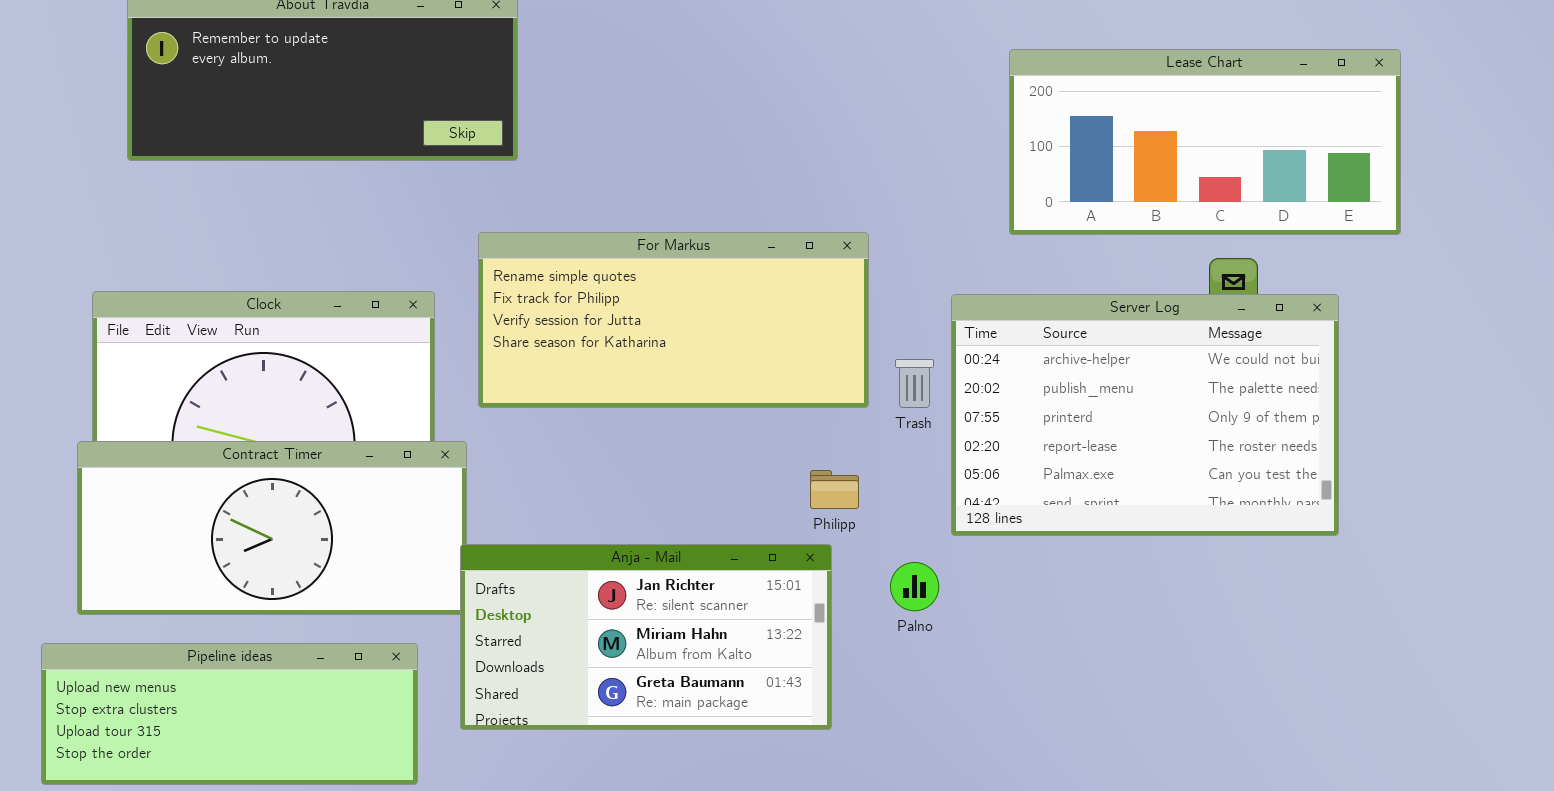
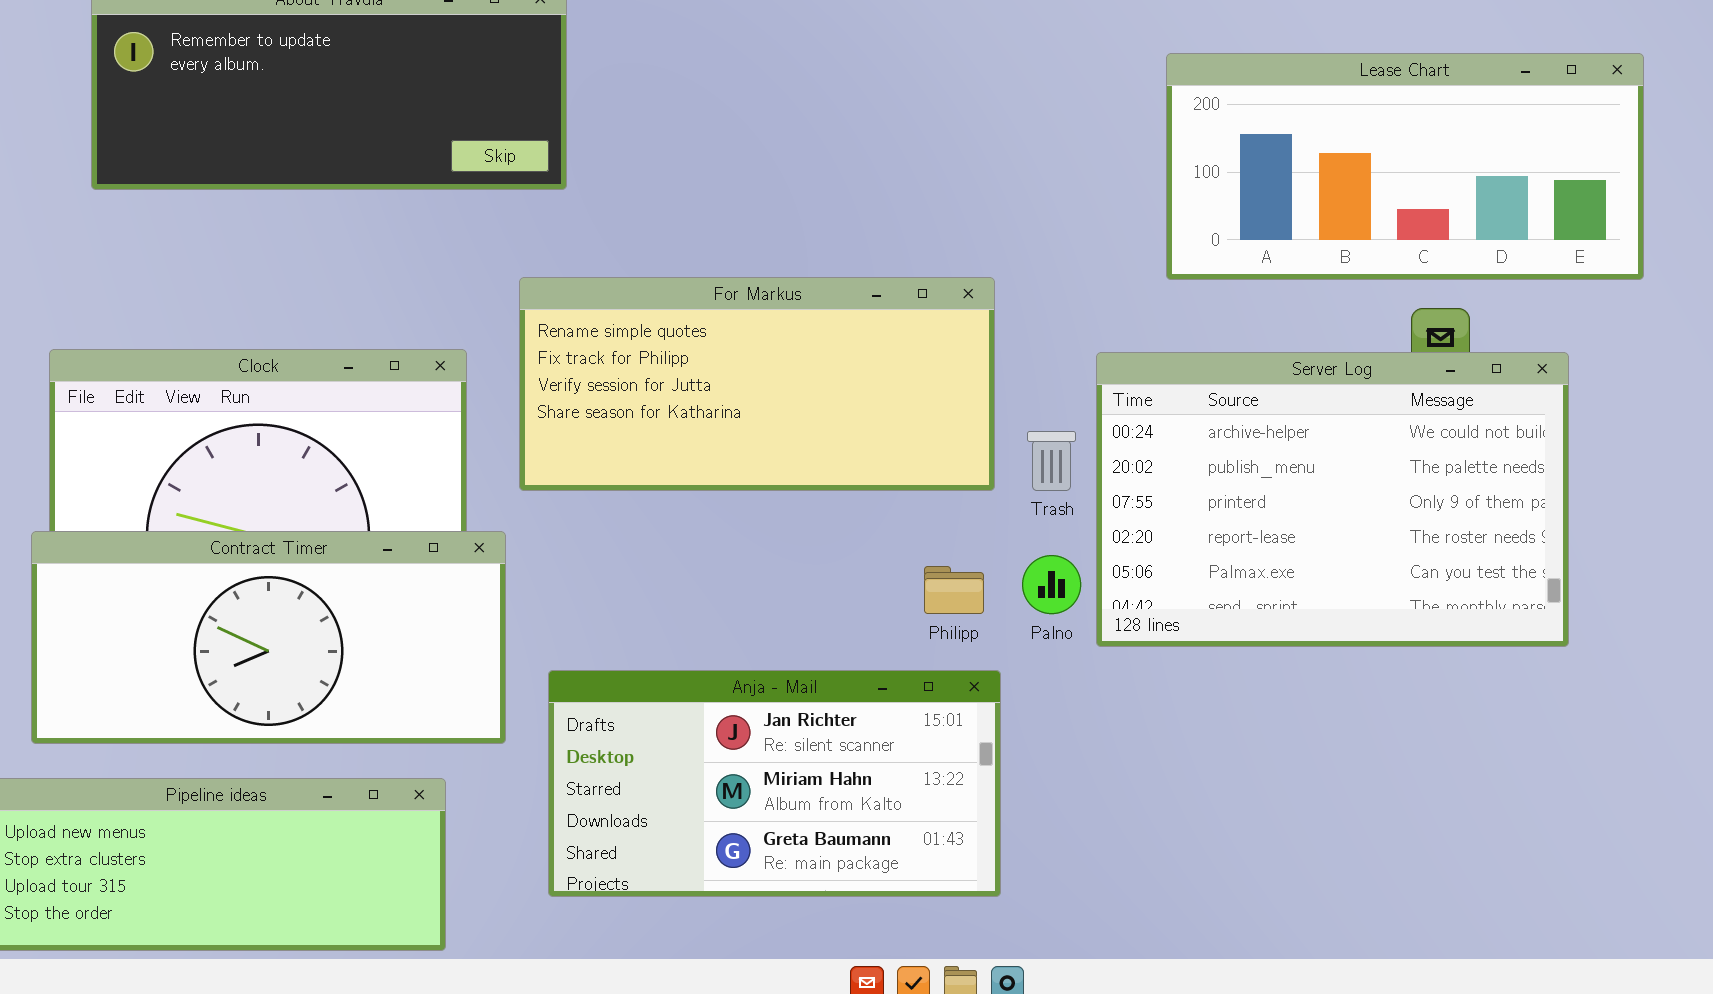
Anja - Mail: [460,544,832,730] -> [548,670,1001,897], moved
Palno: [890,562,939,611] -> [1022,555,1081,614], moved

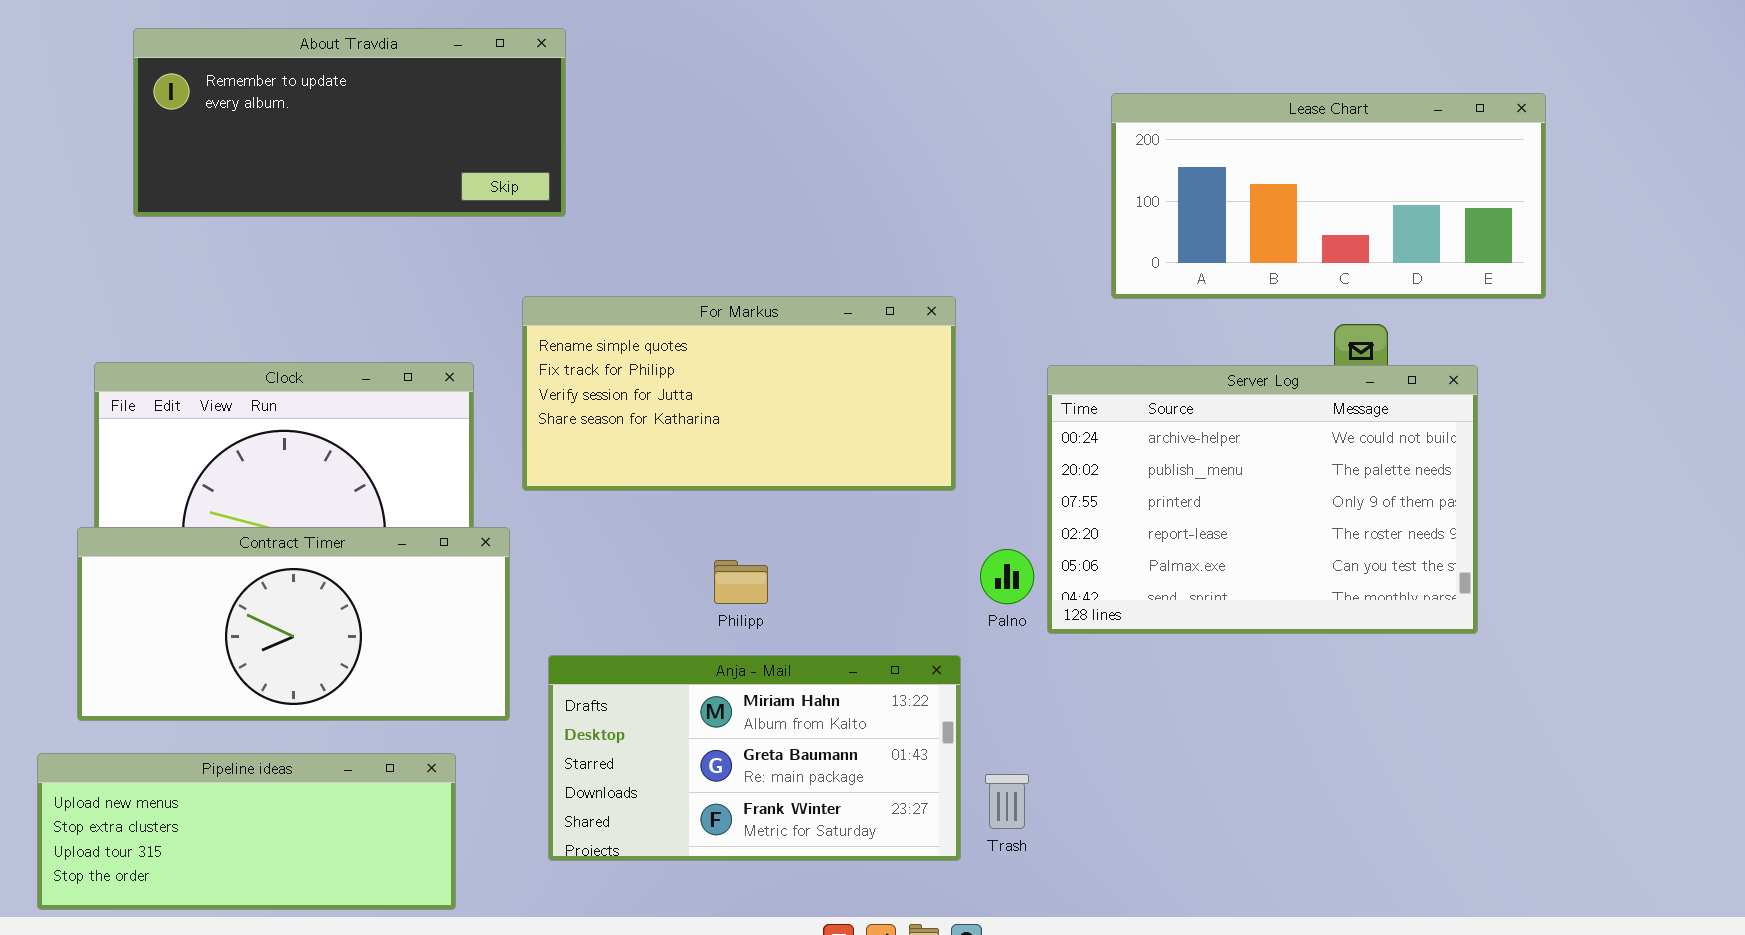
Trash: [1027,431,1076,491] -> [985,774,1029,829], moved
Philipp: [924,566,984,614] -> [714,560,768,604], moved
Anja - Mail: [548,670,1001,897] -> [548,655,961,861], scrolled down 1 row

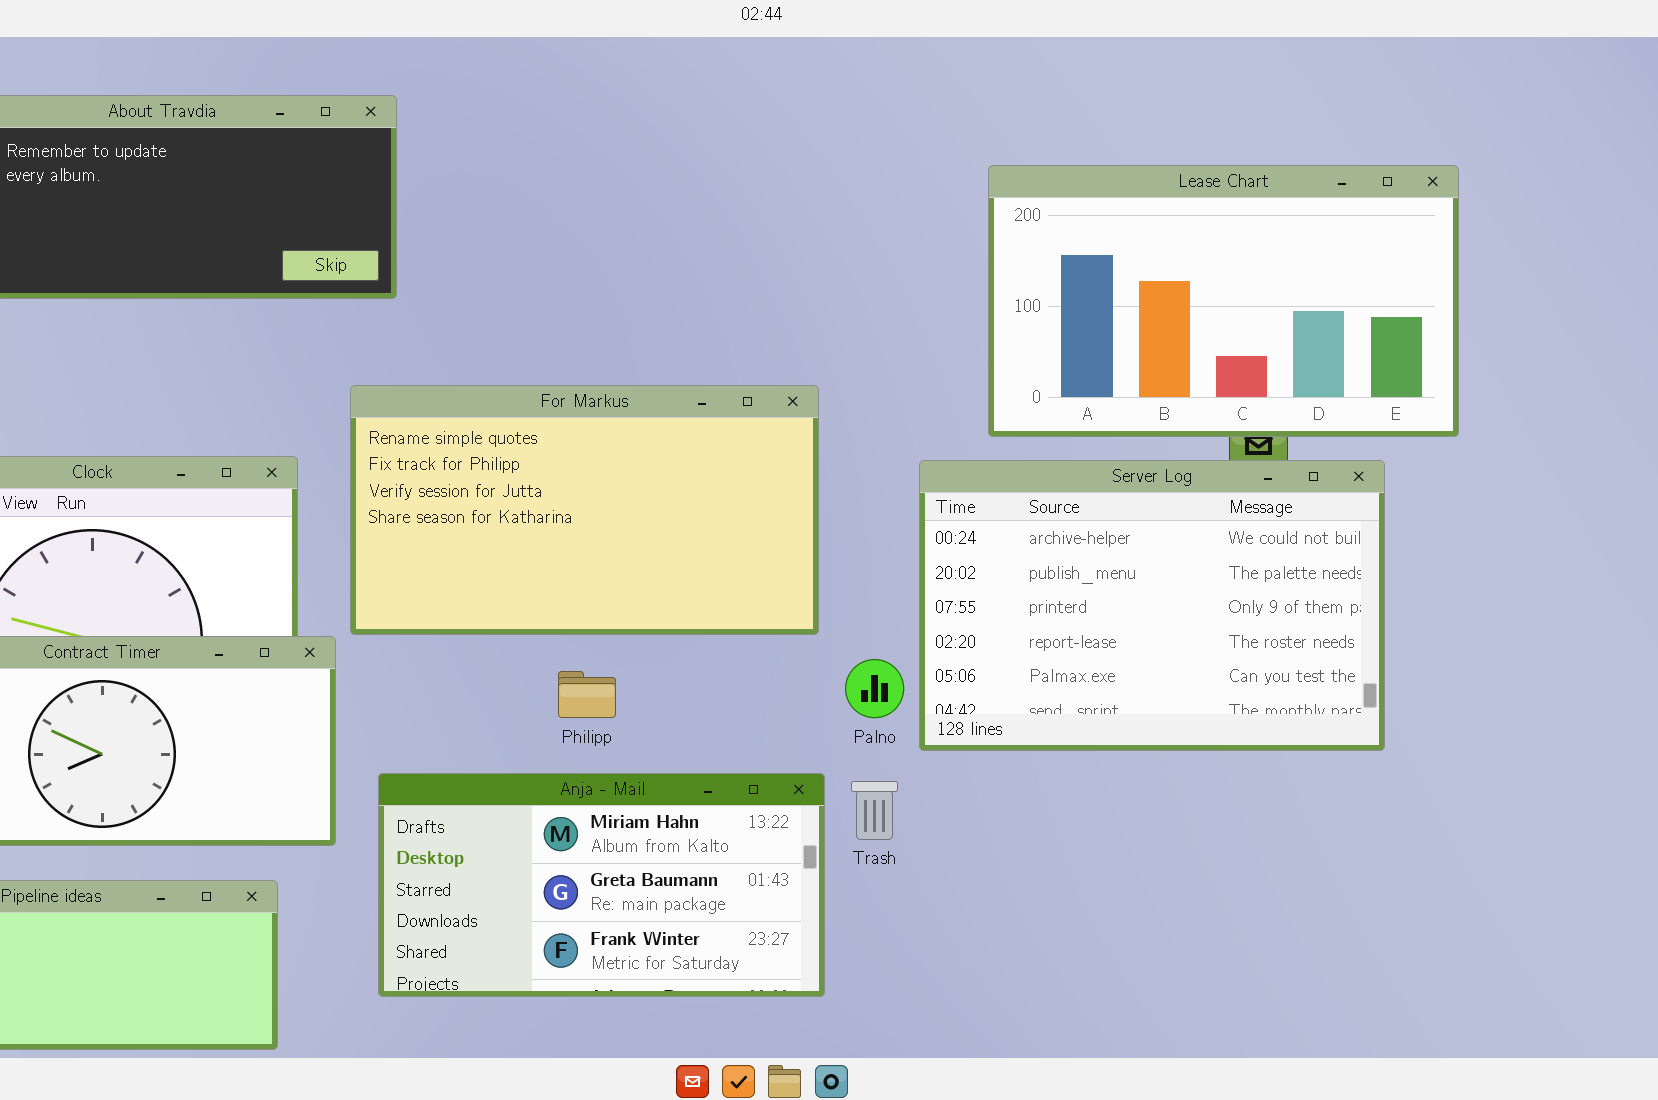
Lease Chart: [1111,93,1546,299] -> [988,165,1459,437], resized
For Markus: [522,296,956,491] -> [350,385,819,635], resized
Trash: [985,774,1029,829] -> [851,781,898,840], moved

